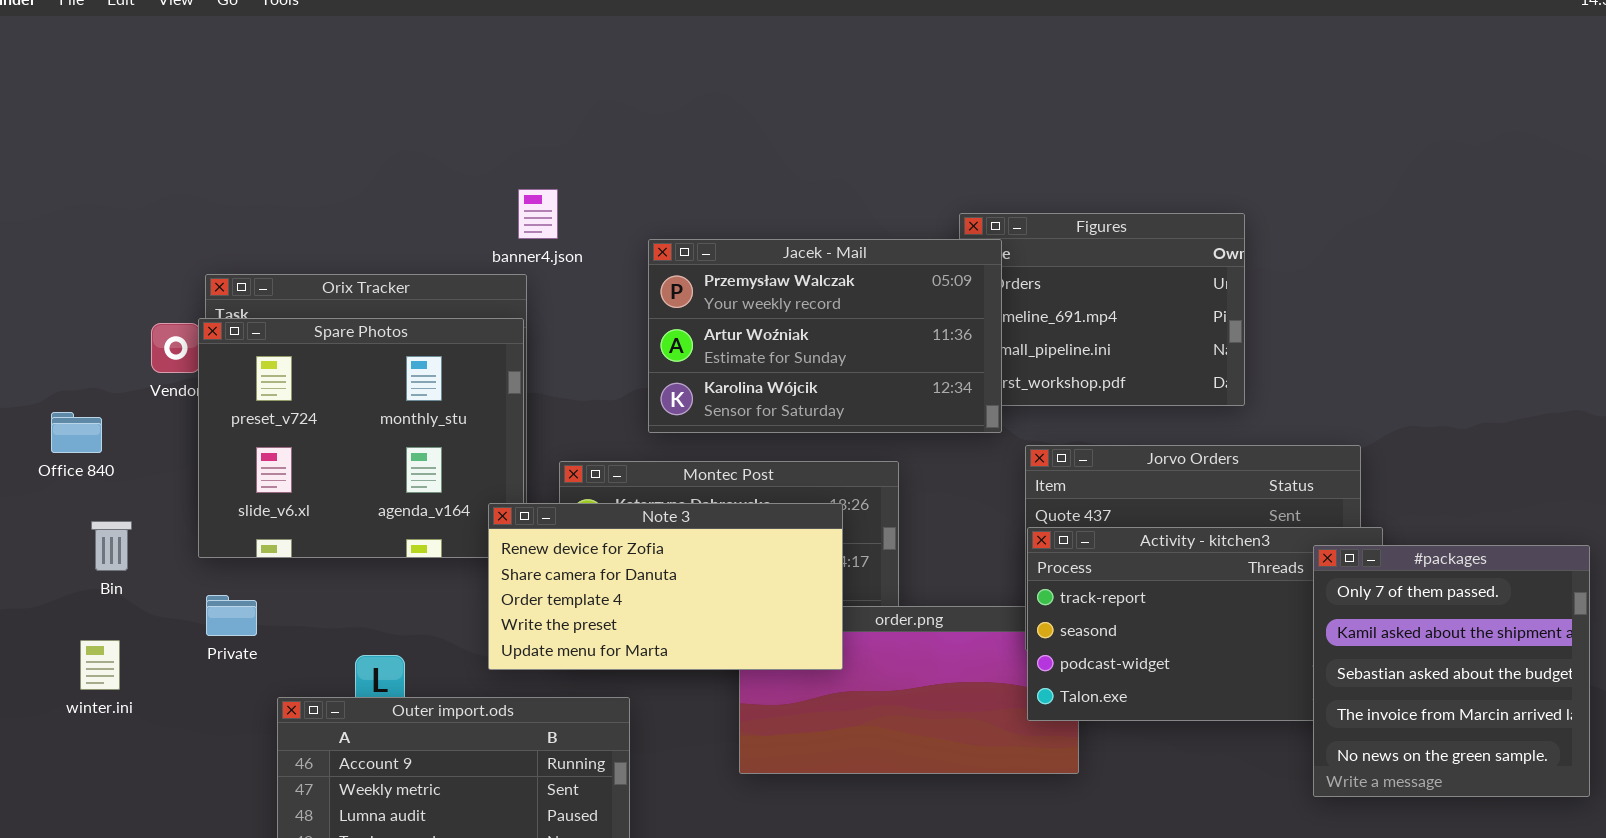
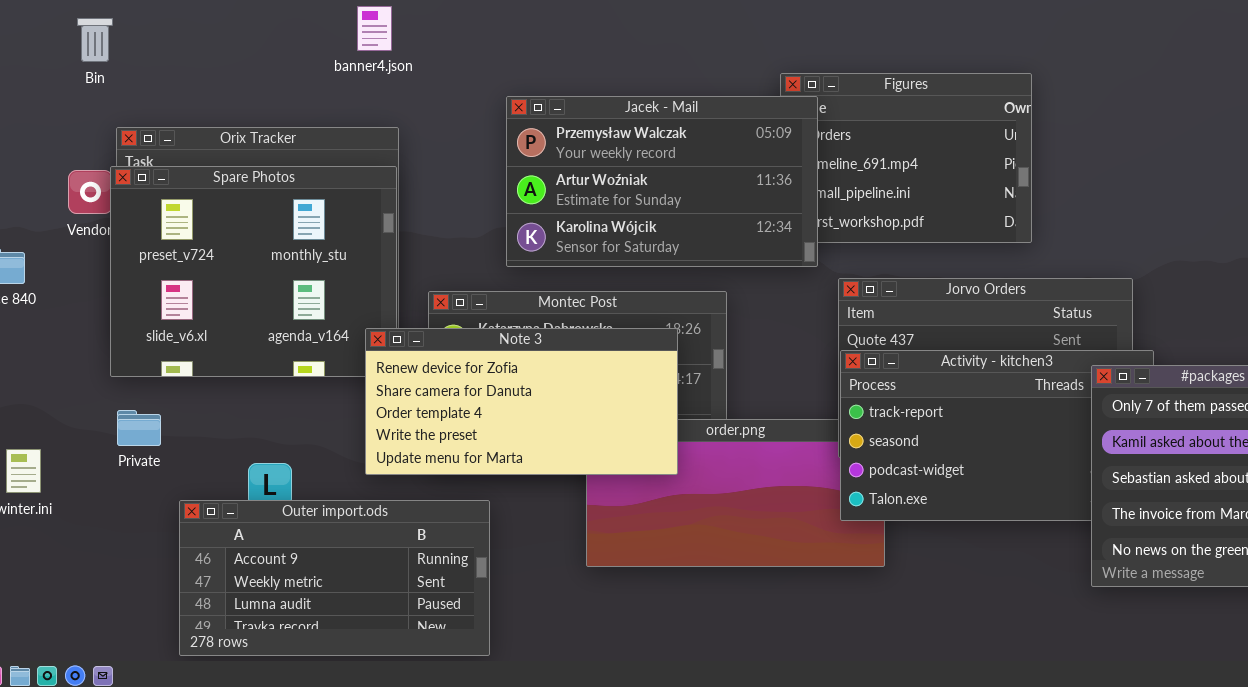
banner4.json: [518,189,558,239] -> [357,6,392,51], moved
Bin: [91,521,132,571] -> [77,18,113,62], moved

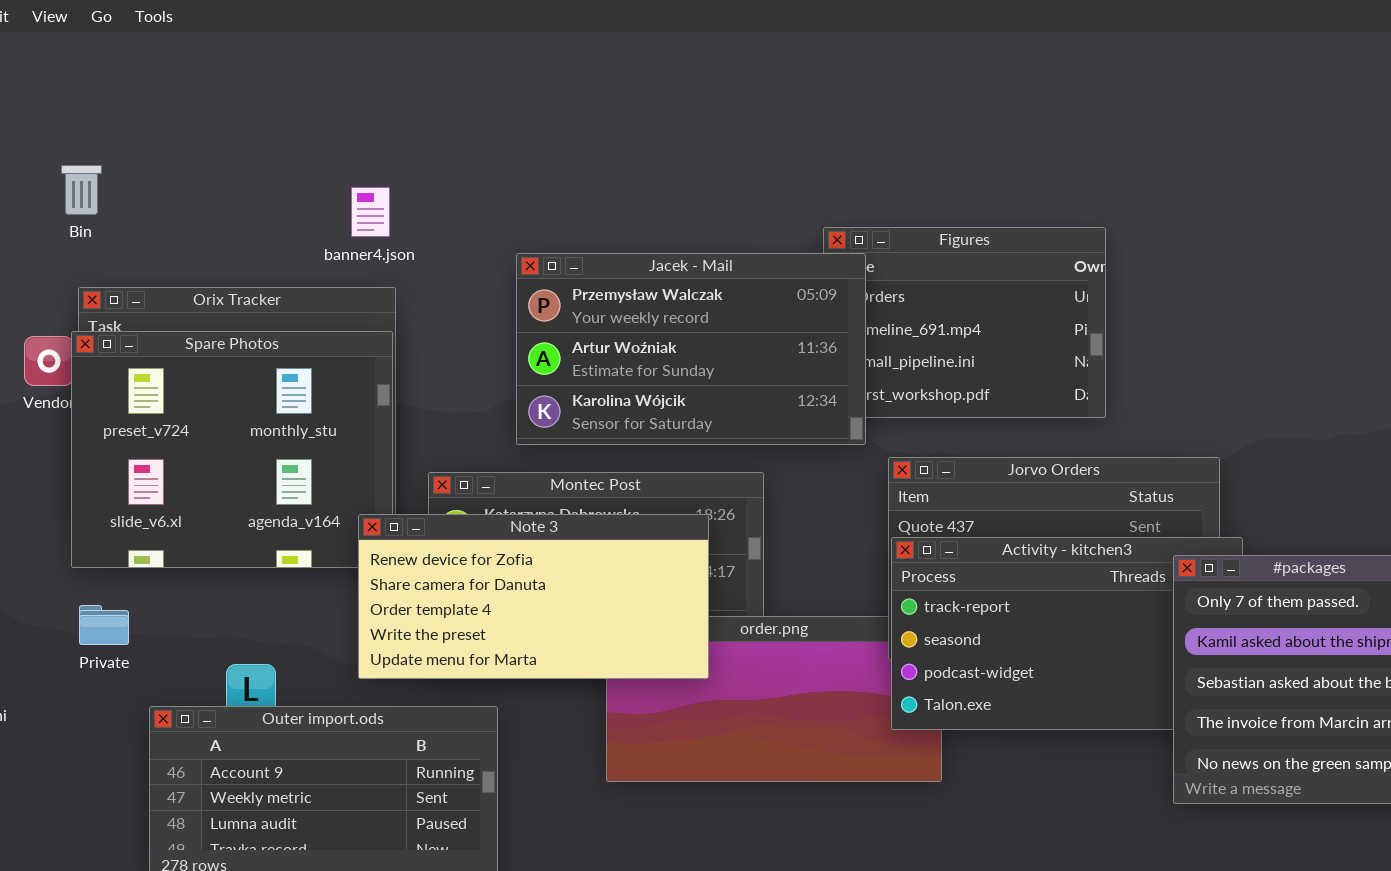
banner4.json: [357,6,392,51] -> [351,187,390,237], moved
Bin: [77,18,113,62] -> [61,165,102,215], moved

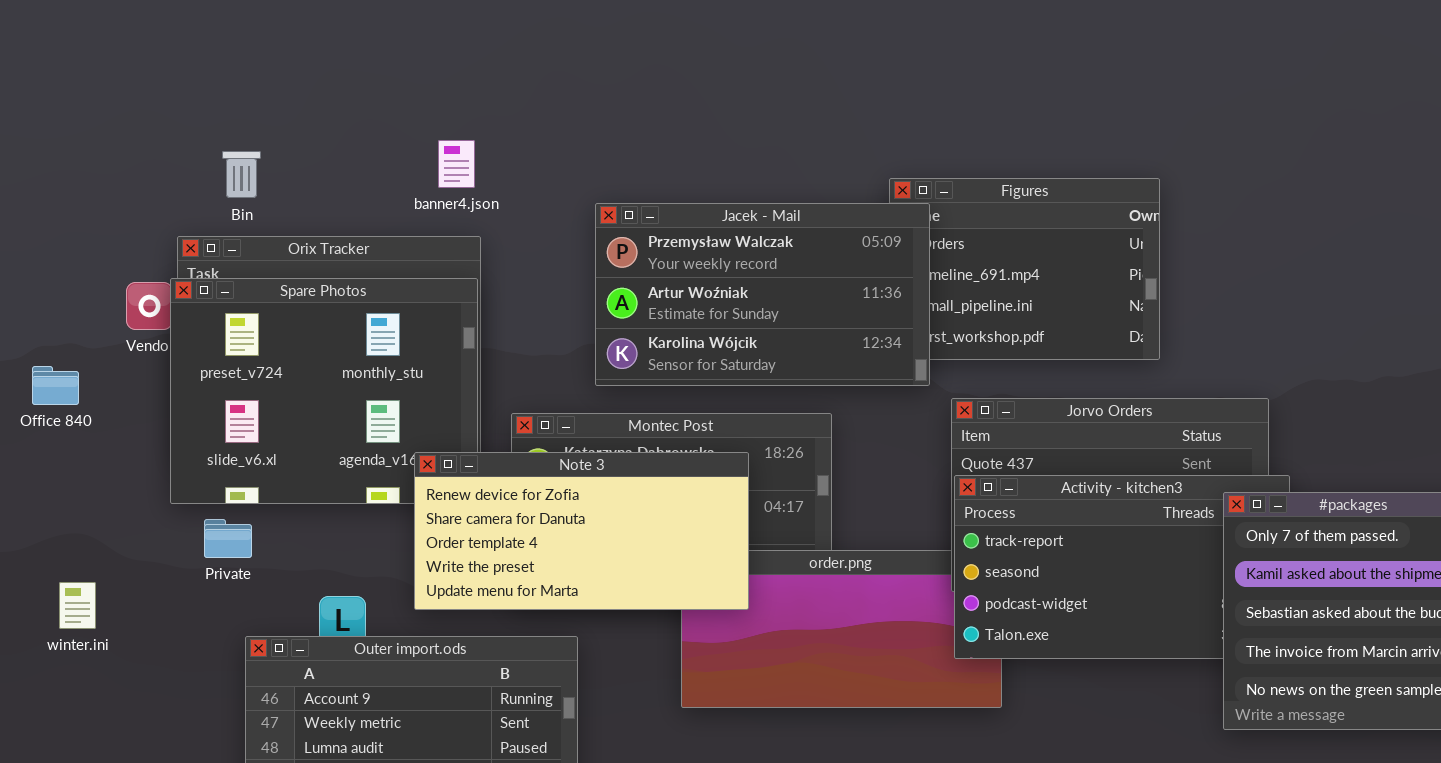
Bin: [61,165,102,215] -> [222,151,261,198], moved
Note 3: [358,514,709,679] -> [414,452,749,610], moved
Private: [79,605,129,645] -> [204,519,252,558], moved

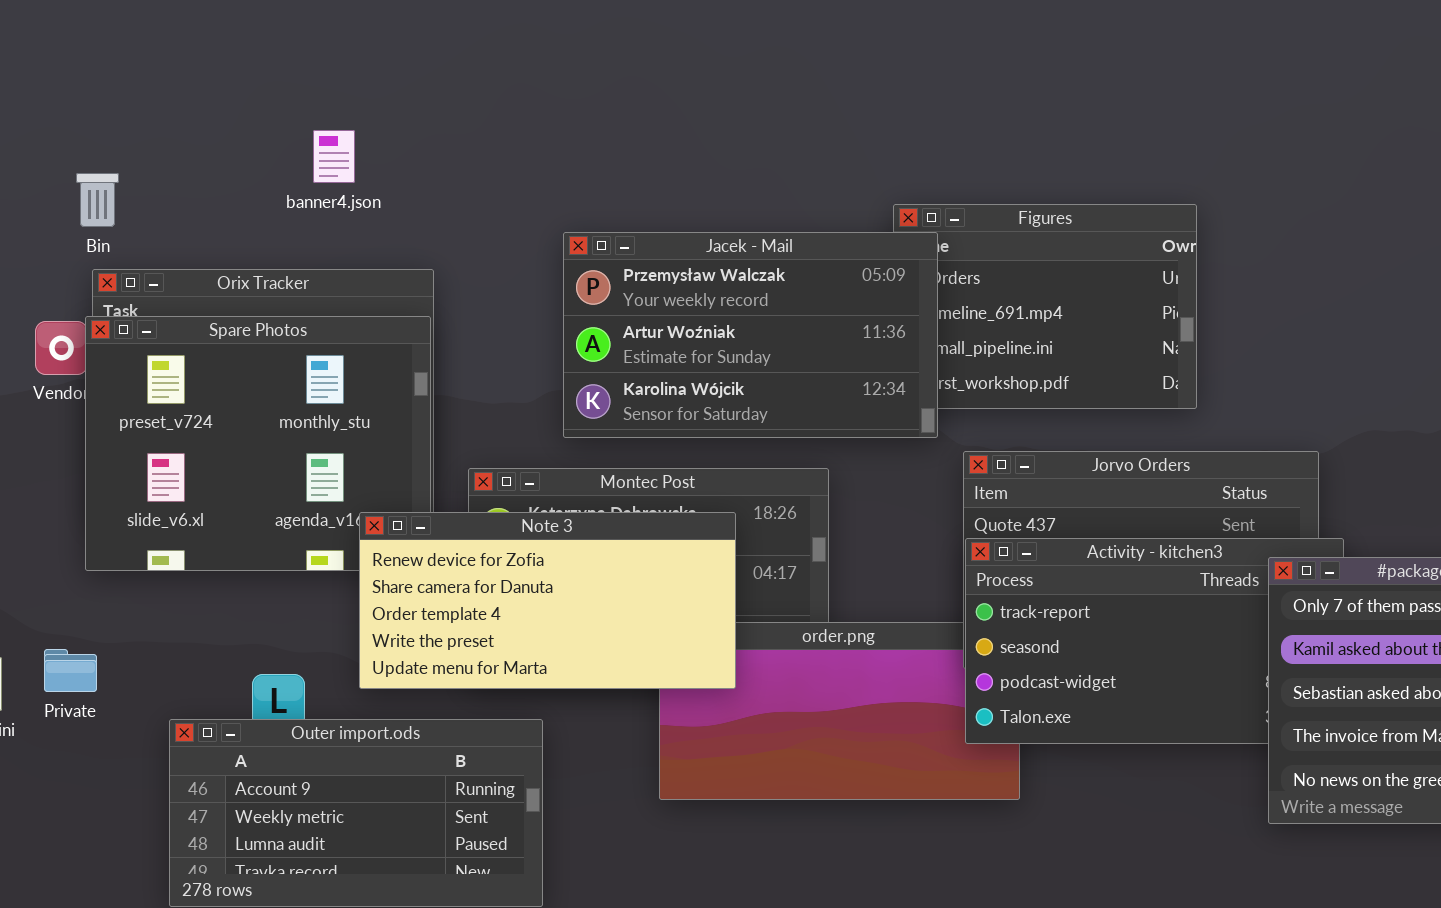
banner4.json: [438,140,475,188] -> [313,130,355,183], moved
Bin: [222,151,261,198] -> [76,173,119,227], moved
Private: [204,519,252,558] -> [44,649,97,692], moved

